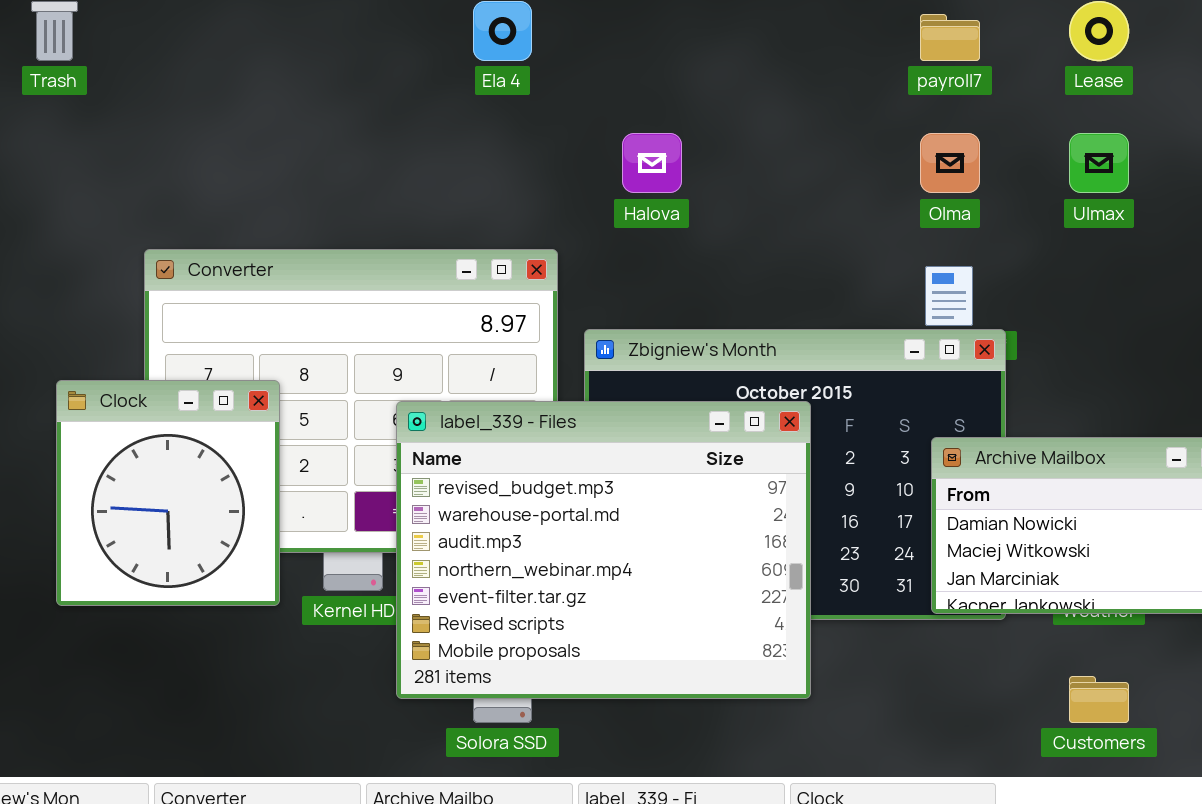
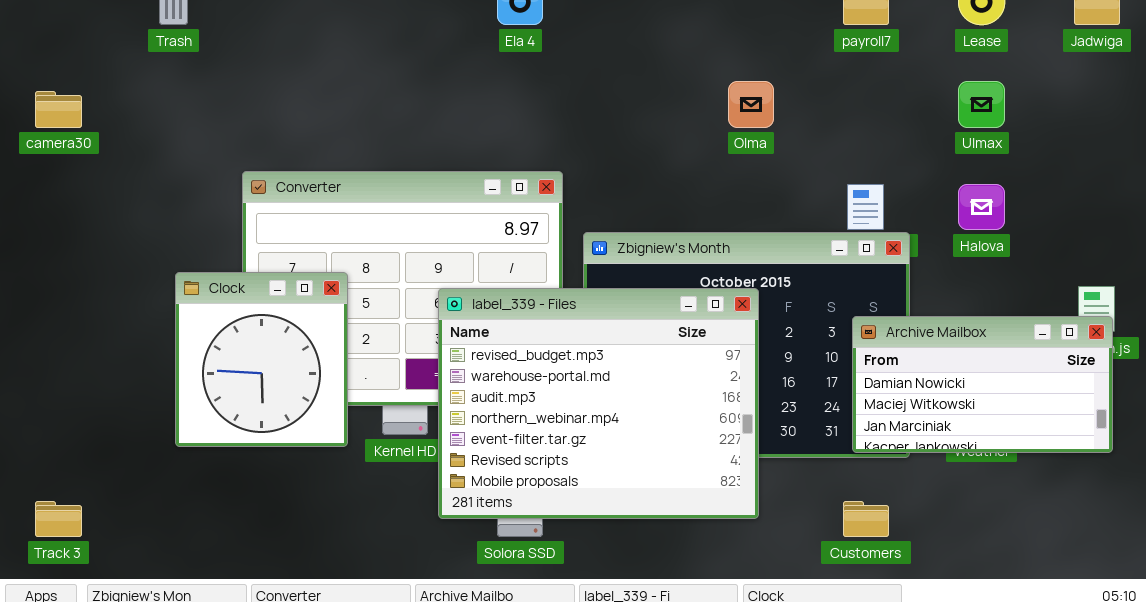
Halova: [622,133,682,193] -> [958,184,1005,230], moved
Olma: [920,133,980,193] -> [728,81,774,128], moved
Customers: [1069,676,1129,723] -> [843,501,889,537], moved

